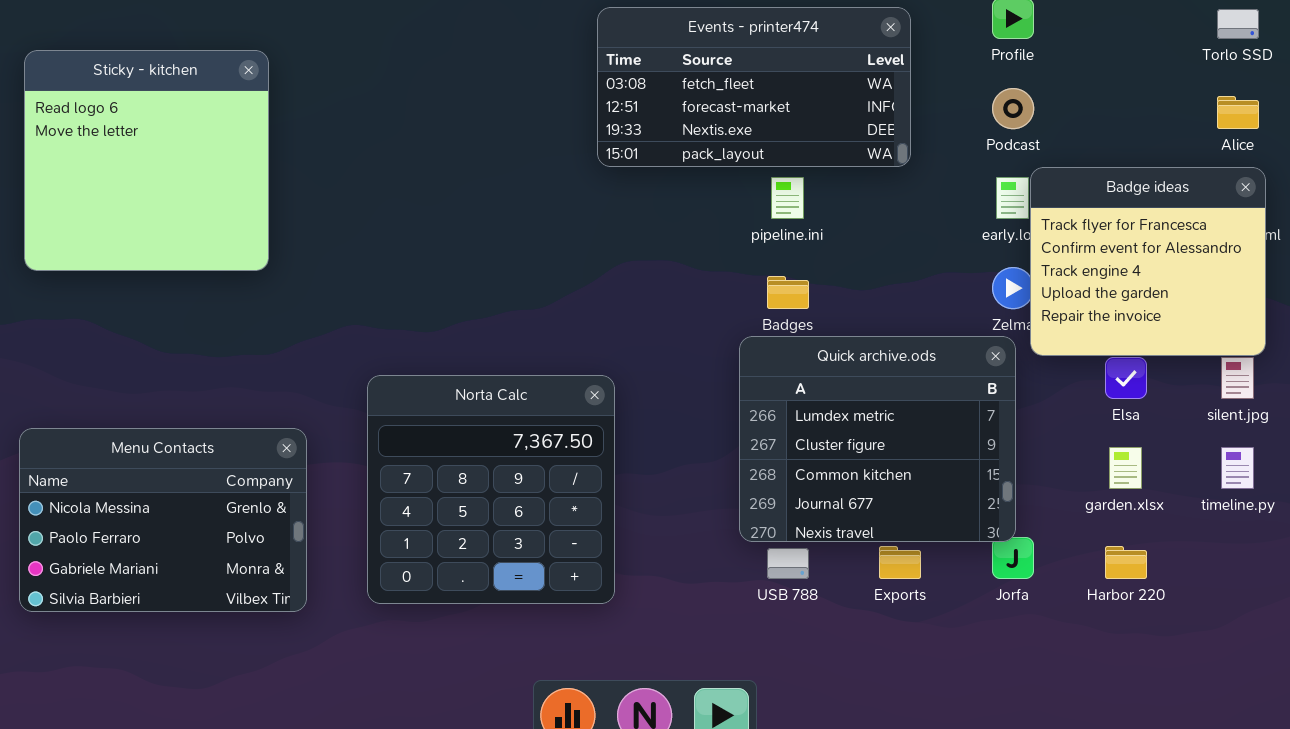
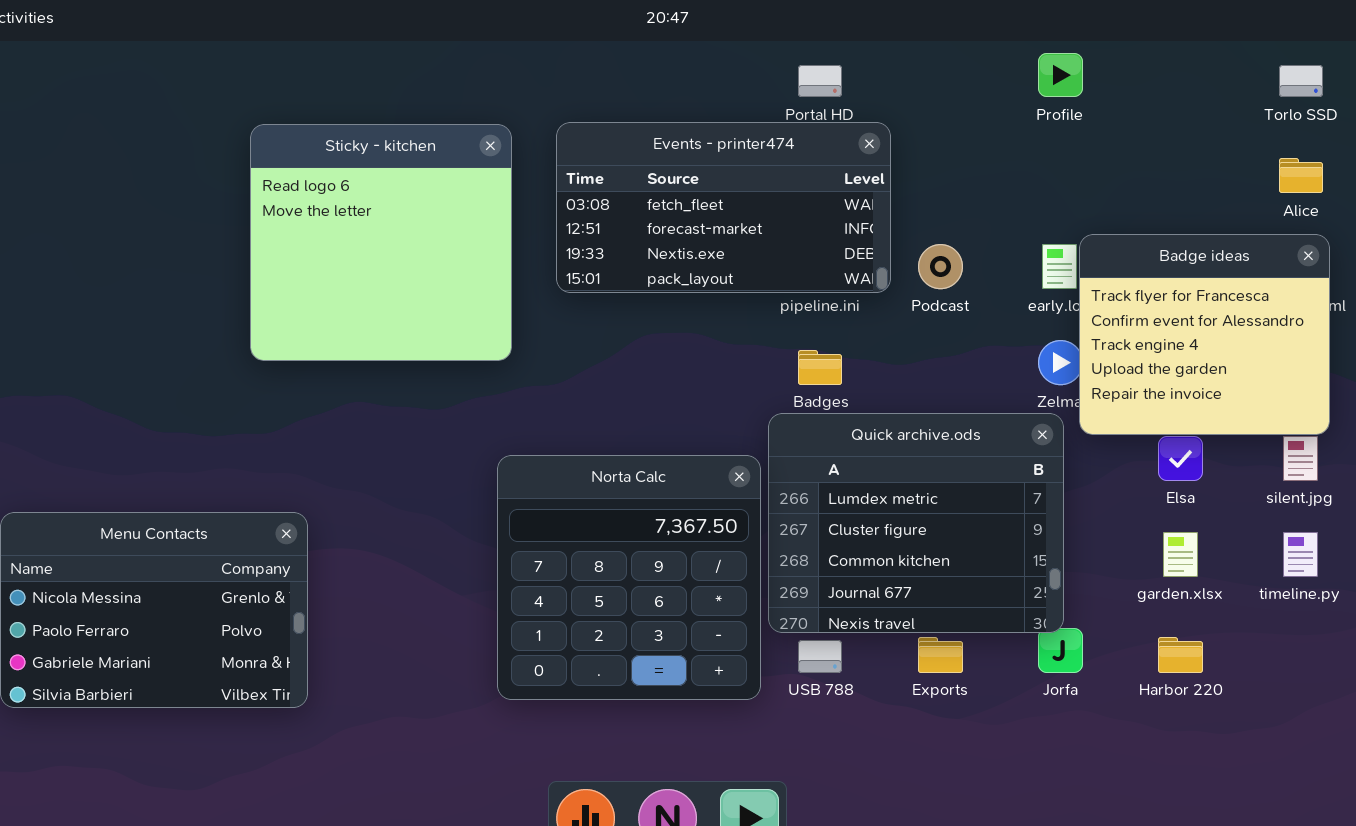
Events - printer474: [597,7,911,167] -> [556,122,891,293], moved
Sticky - kitchen: [24,50,269,271] -> [250,124,512,361], moved
Podcast: [992,88,1034,129] -> [918,244,963,289], moved
Norta Calc: [367,375,615,604] -> [497,455,761,700], moved

